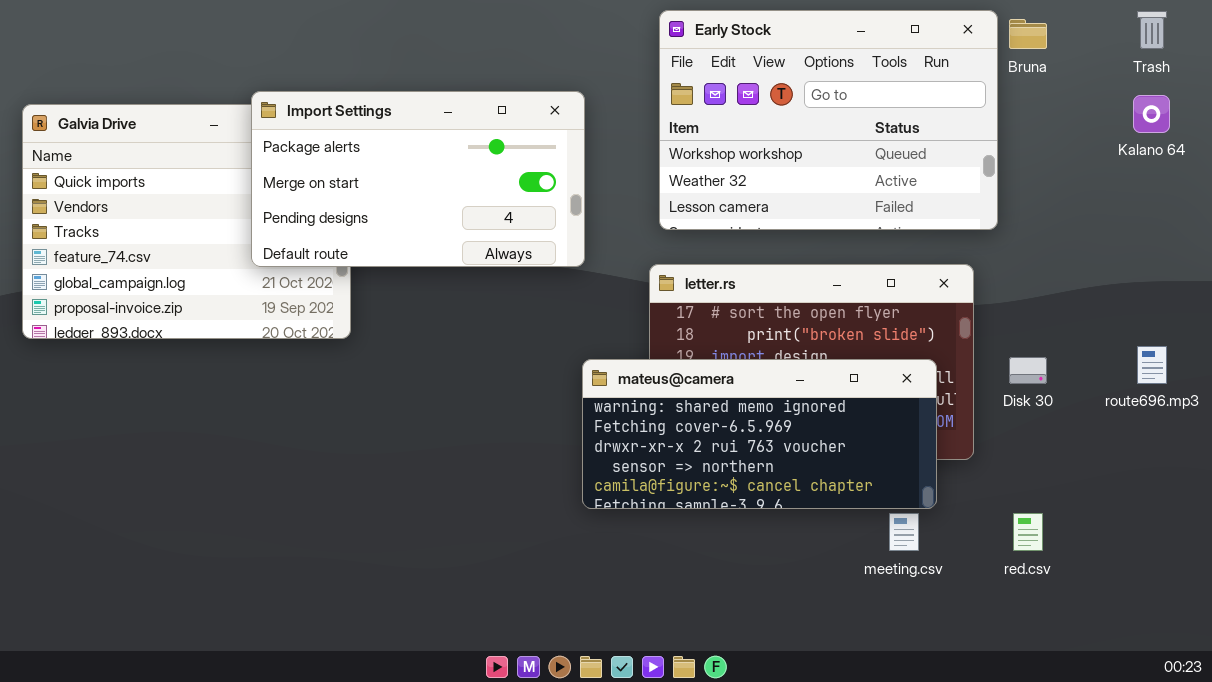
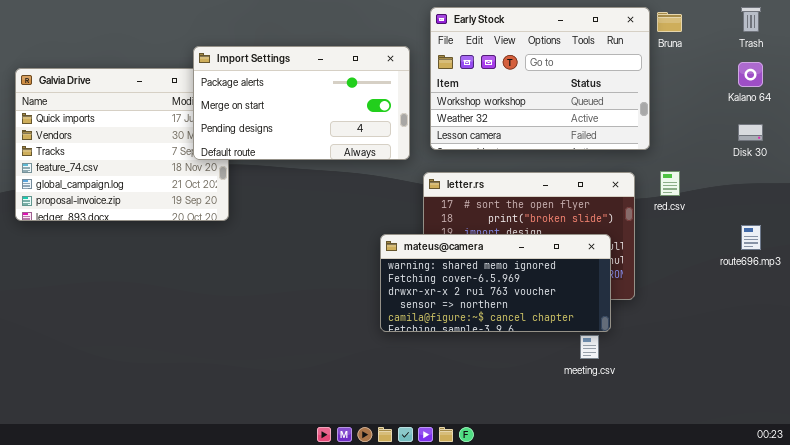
Import Settings: [251,91,585,267] -> [193,46,410,160], moved
Disk 30: [1009,357,1047,384] -> [738,124,763,141], moved
red.csv: [1013,513,1043,551] -> [660,171,680,196], moved

